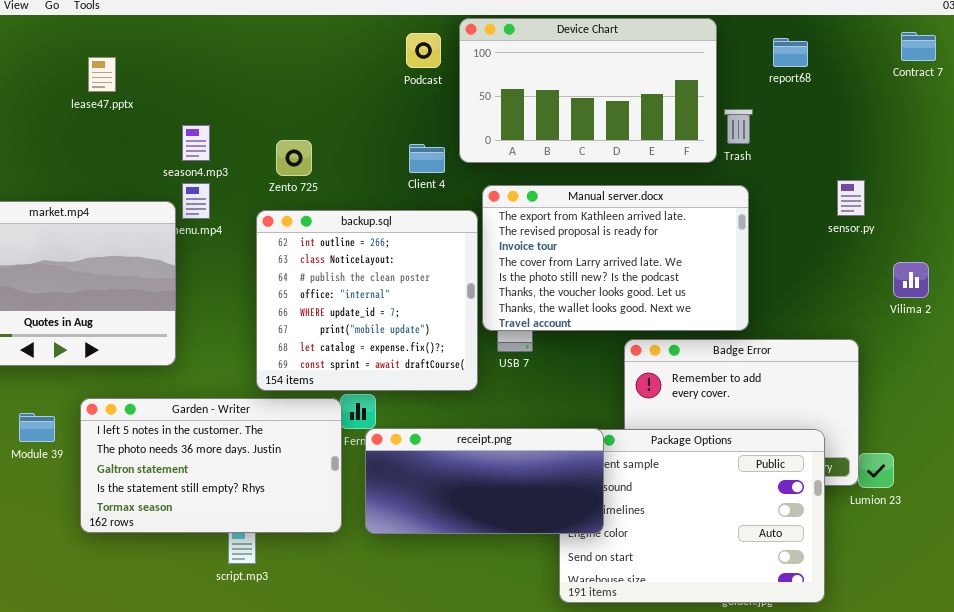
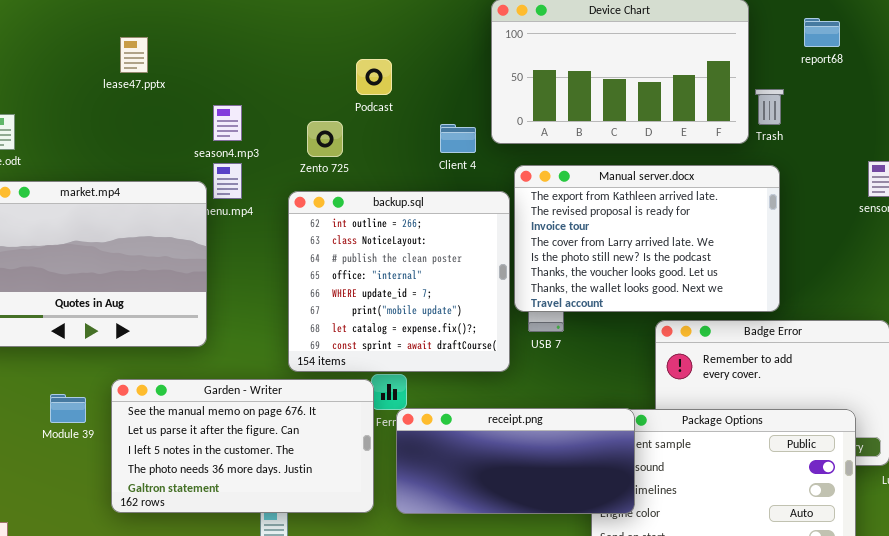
Podcast: [406,33,441,68] -> [356,59,392,95], moved
Garden - Writer: [80,398,342,533] -> [111,379,374,513], scrolled up 2 rows

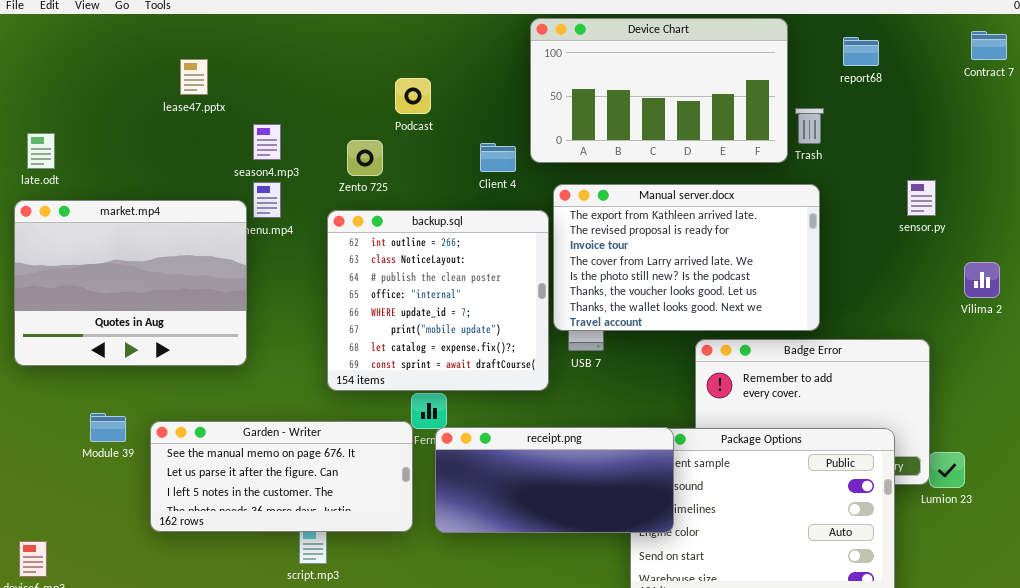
lease47.pptx: [120,37,148,73] -> [180,59,208,95], moved
Garden - Writer: [111,379,374,513] -> [150,421,413,532], resized

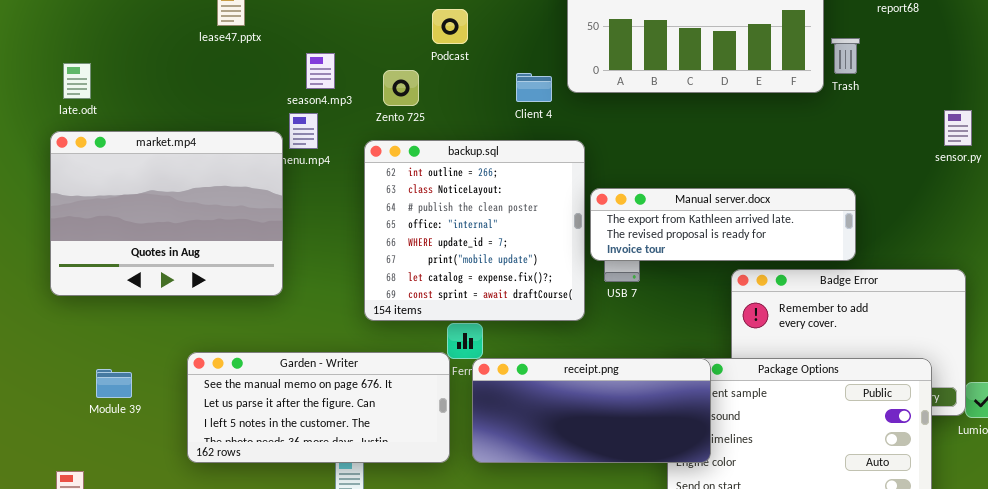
season4.mp3: [253,124,281,160] -> [306,53,335,89], moved
Manual server.docx: [553,184,820,331] -> [590,188,856,261], resized
Module 39: [90,413,126,442] -> [96,369,132,398], moved

